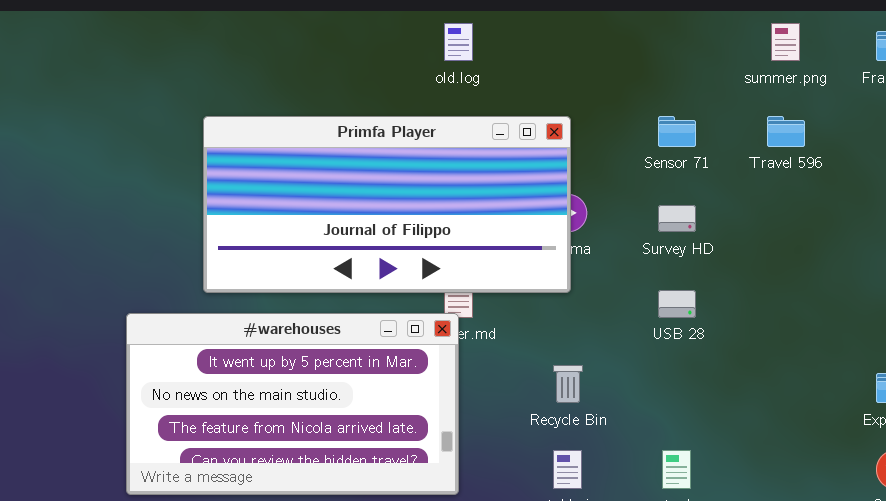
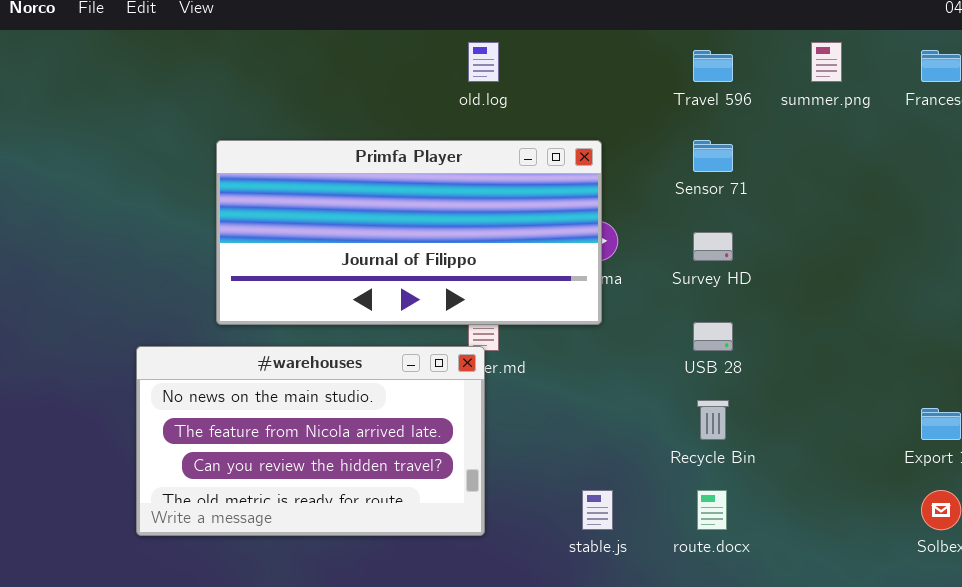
Travel 596: [767,116,805,147] -> [693,50,733,82], moved
#warehouses: [126,313,459,495] -> [136,346,485,536], scrolled down 1 row
Recycle Bin: [553,365,583,403] -> [697,400,729,440], moved

